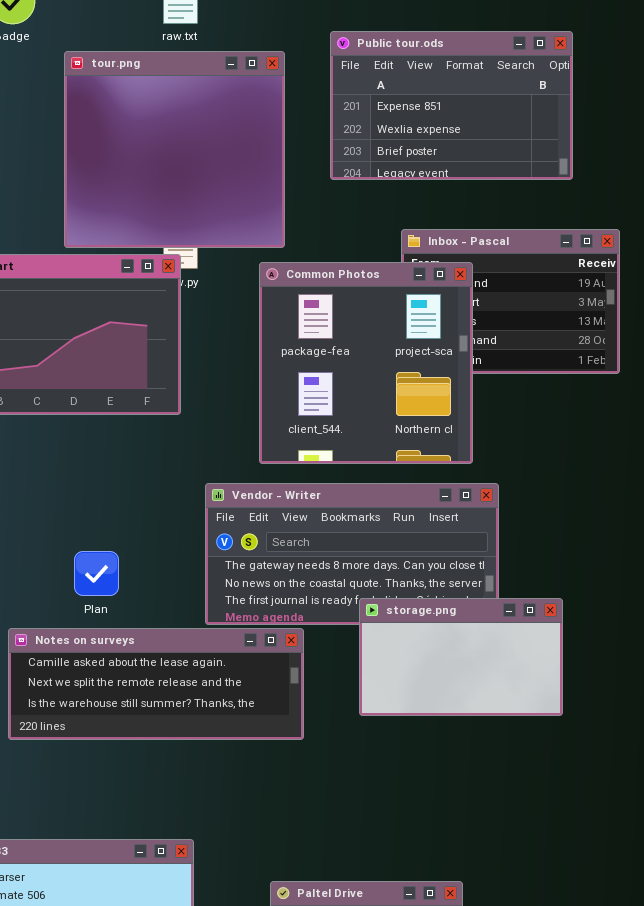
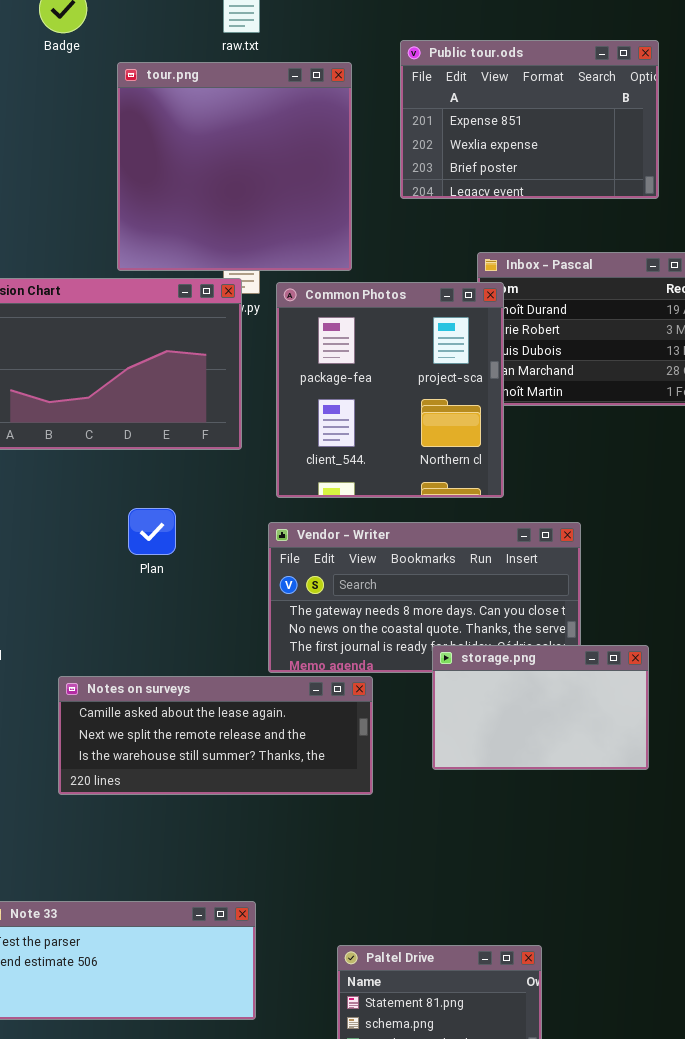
Common Photos: [259,262,473,464] -> [276,282,504,498], moved
Plan: [74,551,119,596] -> [128,508,176,555], moved

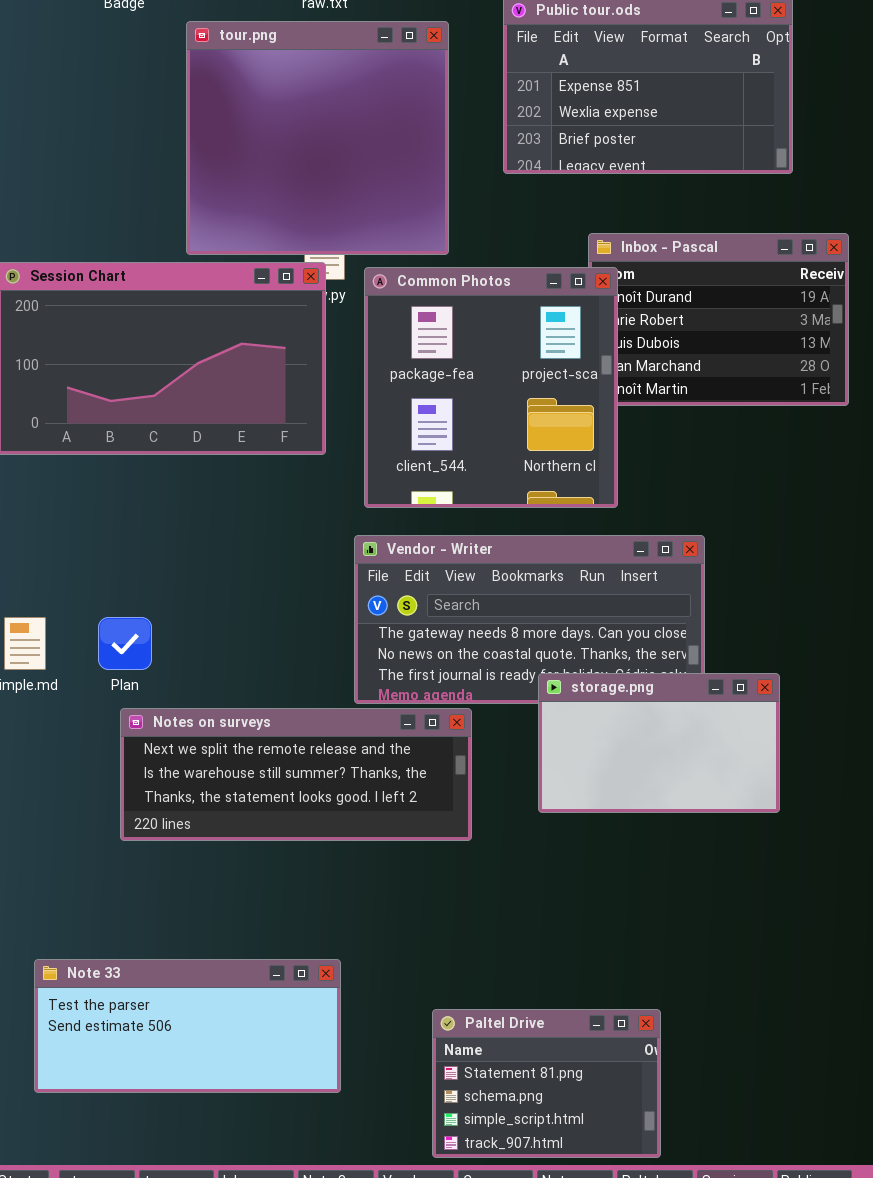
Plan: [128,508,176,555] -> [98,617,152,670], moved
Notes on surveys: [58,676,373,795] -> [120,708,472,841], scrolled down 1 row

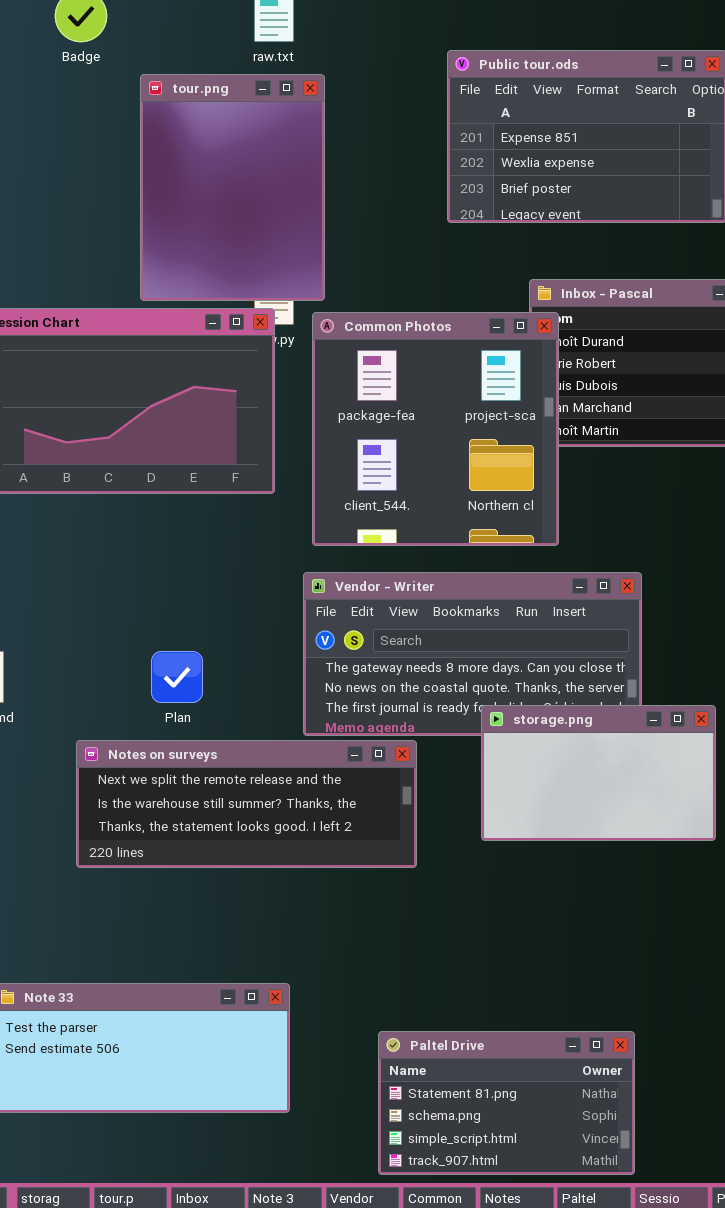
tour.png: [186,21,449,255] -> [140,74,325,301], resized
Plan: [98,617,152,670] -> [151,651,203,703], moved
Paltel Drive: [432,1009,661,1158] -> [378,1031,635,1175], resized

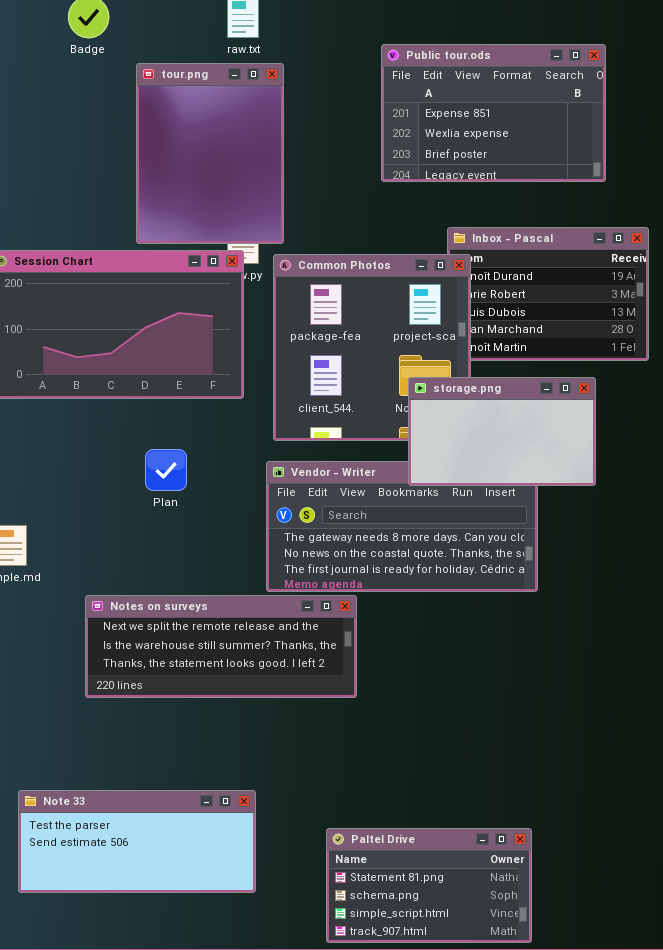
Plan: [151,651,203,703] -> [145,449,187,491], moved
storage.png: [481,705,716,841] -> [408,377,596,486], moved

